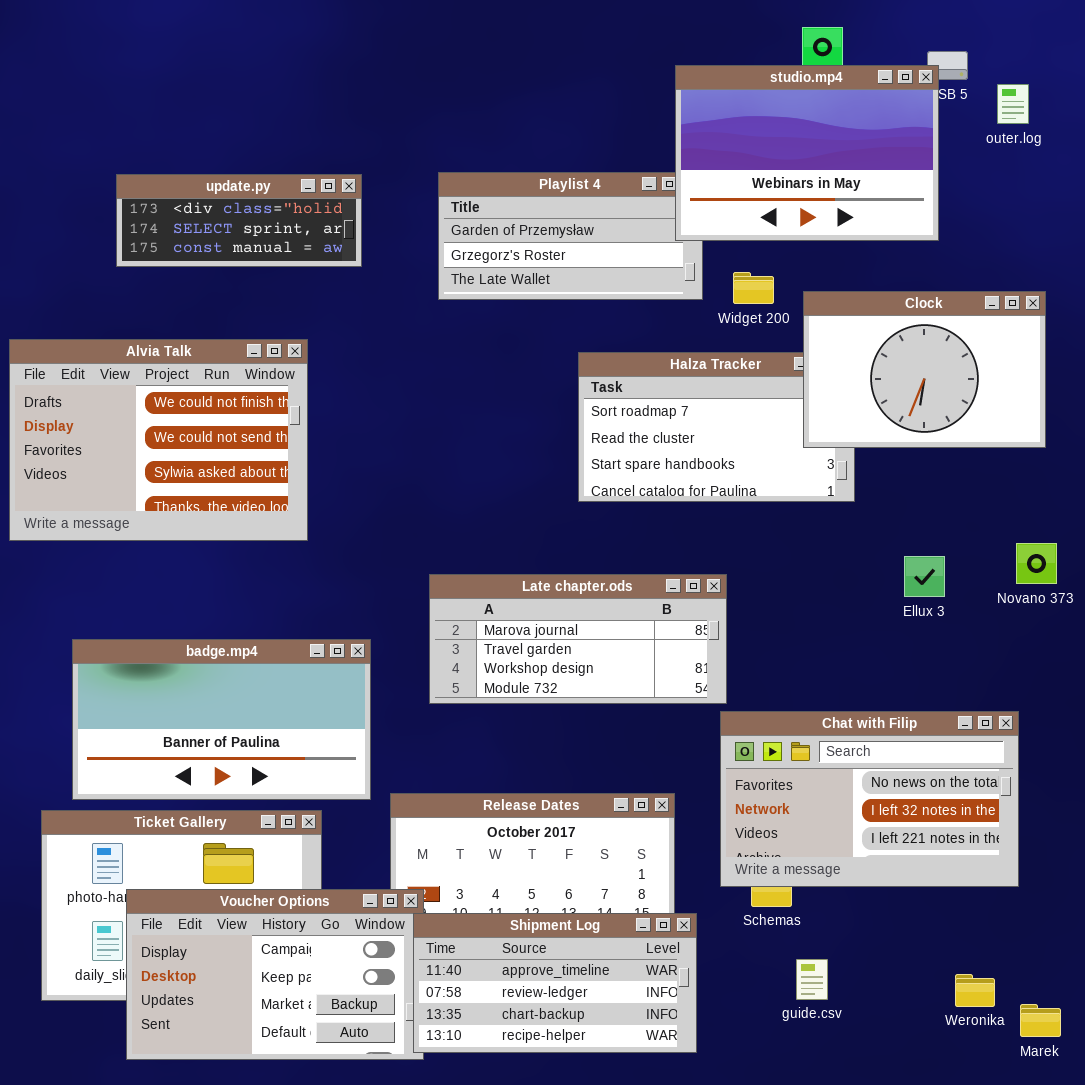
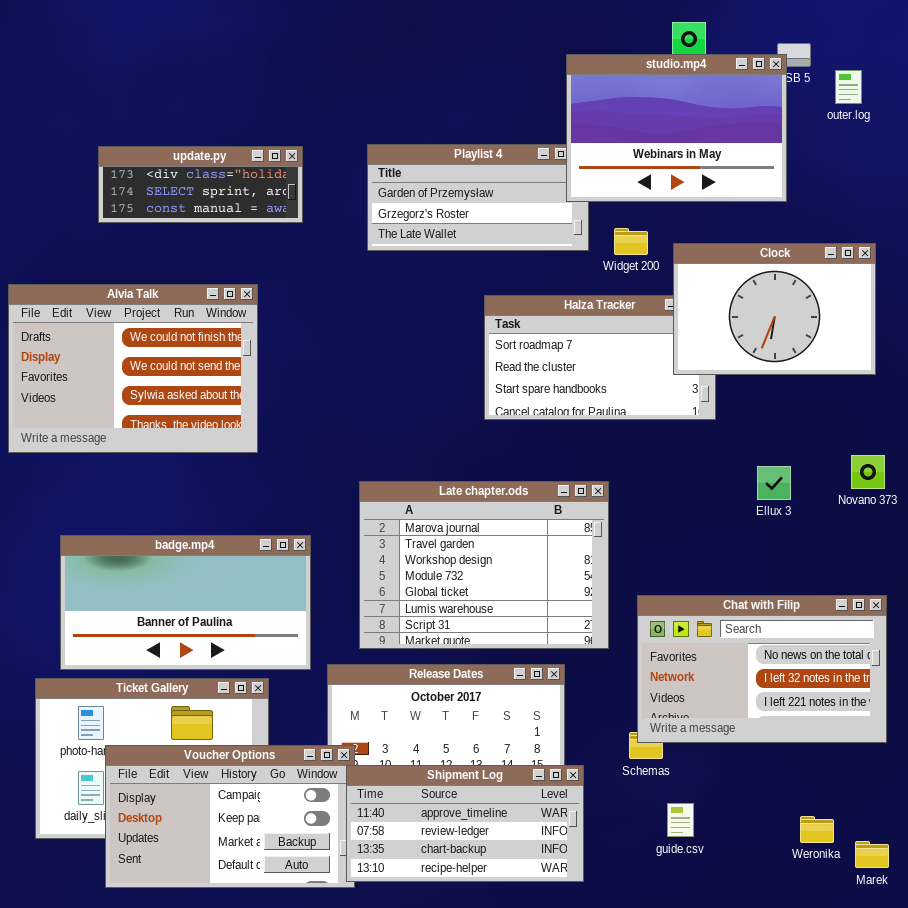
Late chapter.ods: [429,574,727,704] -> [359,481,609,649], resized
Chat with Filip: [720,711,1019,887] -> [637,595,887,743], moved

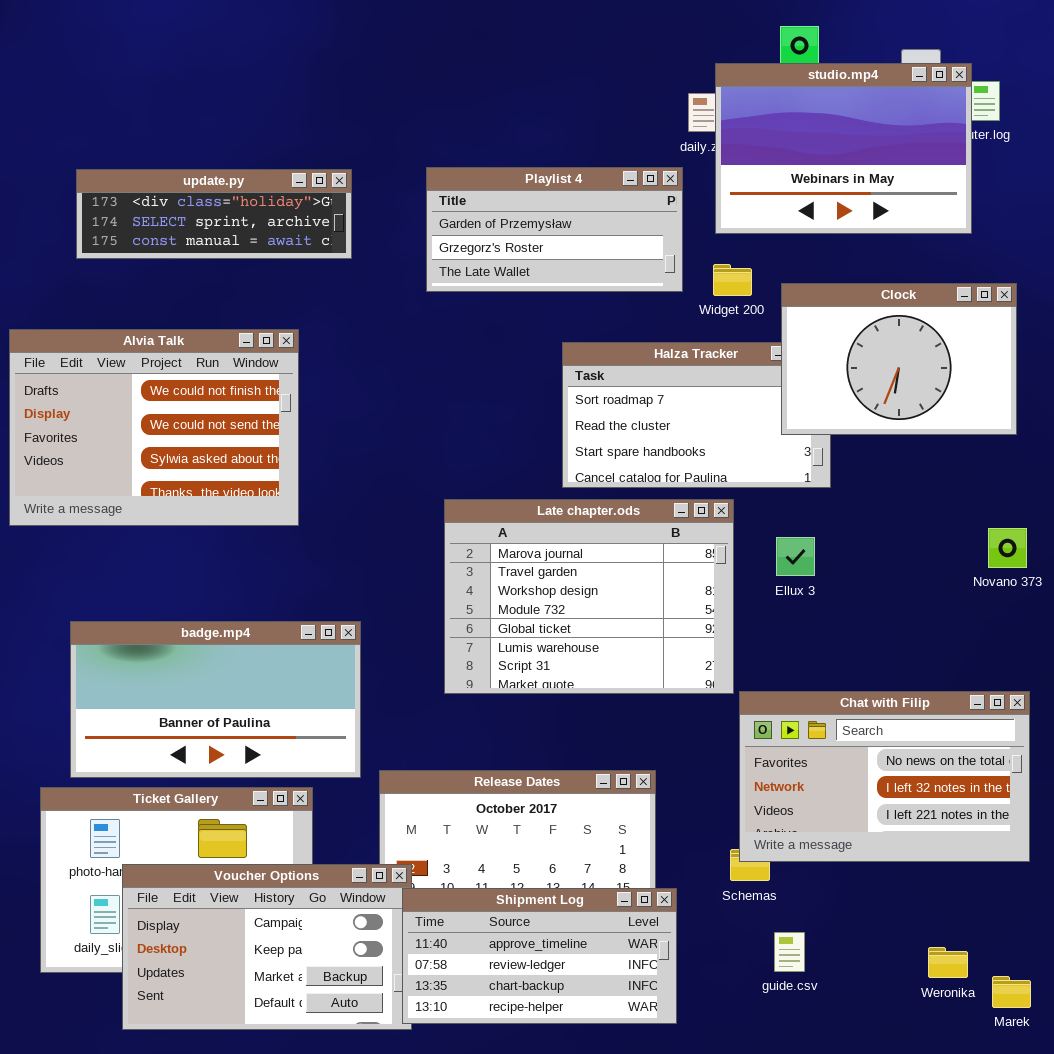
studio.mp4: [566,54,787,202] -> [715,63,972,234], moved
update.py: [98,146,303,223] -> [76,169,352,259], resized
Ellux 3: [757,466,791,500] -> [776,537,815,576], moved
Late chapter.ods: [359,481,609,649] -> [444,499,734,694], moved

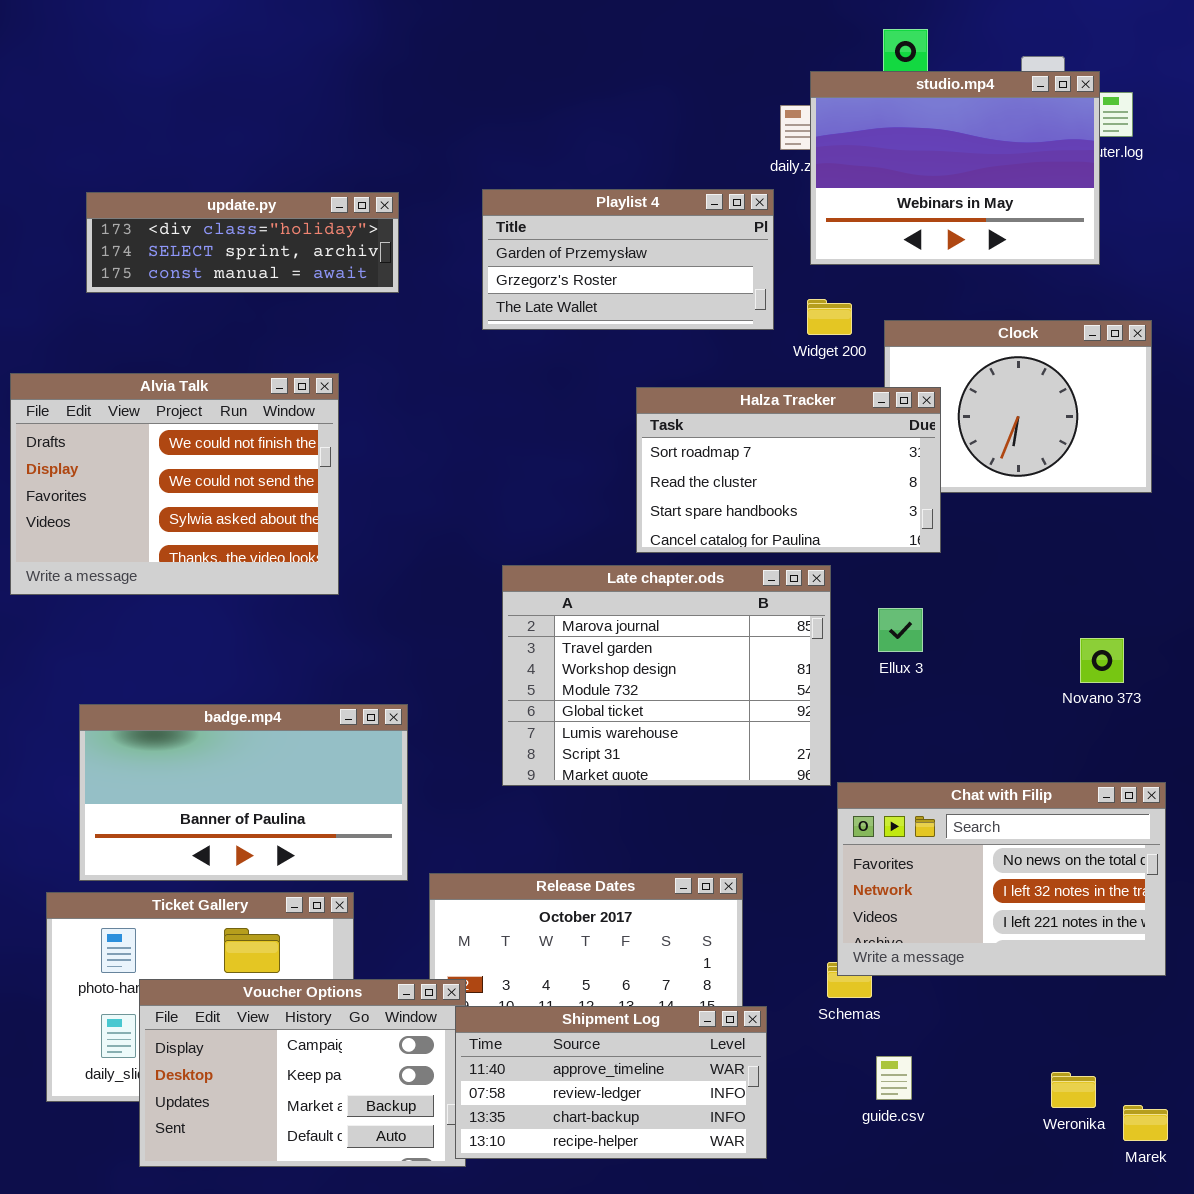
Halza Tracker: [562,342,831,488] -> [636,387,941,553], raised
Novano 373: [988,528,1027,568] -> [1080,638,1124,683], moved

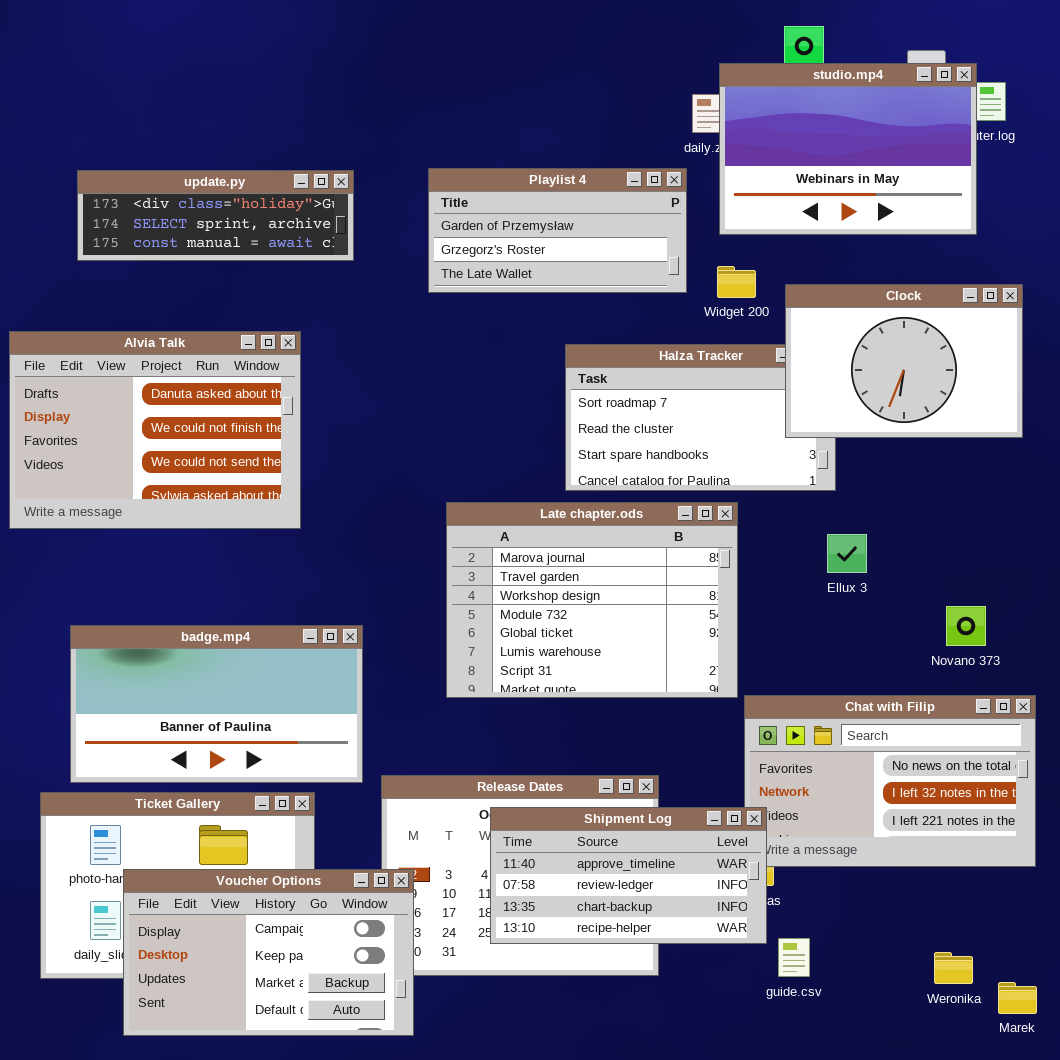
Clock: [884,320,1152,493] -> [785,284,1023,438], raised
Alvia Talk: [10,373,339,595] -> [9,331,301,529], scrolled up 1 row
Ellux 3: [878,608,923,652] -> [827,534,867,573], moved
Novano 373: [1080,638,1124,683] -> [946,606,986,646], moved
Shipment Log: [455,1006,767,1159] -> [490,807,767,944], moved

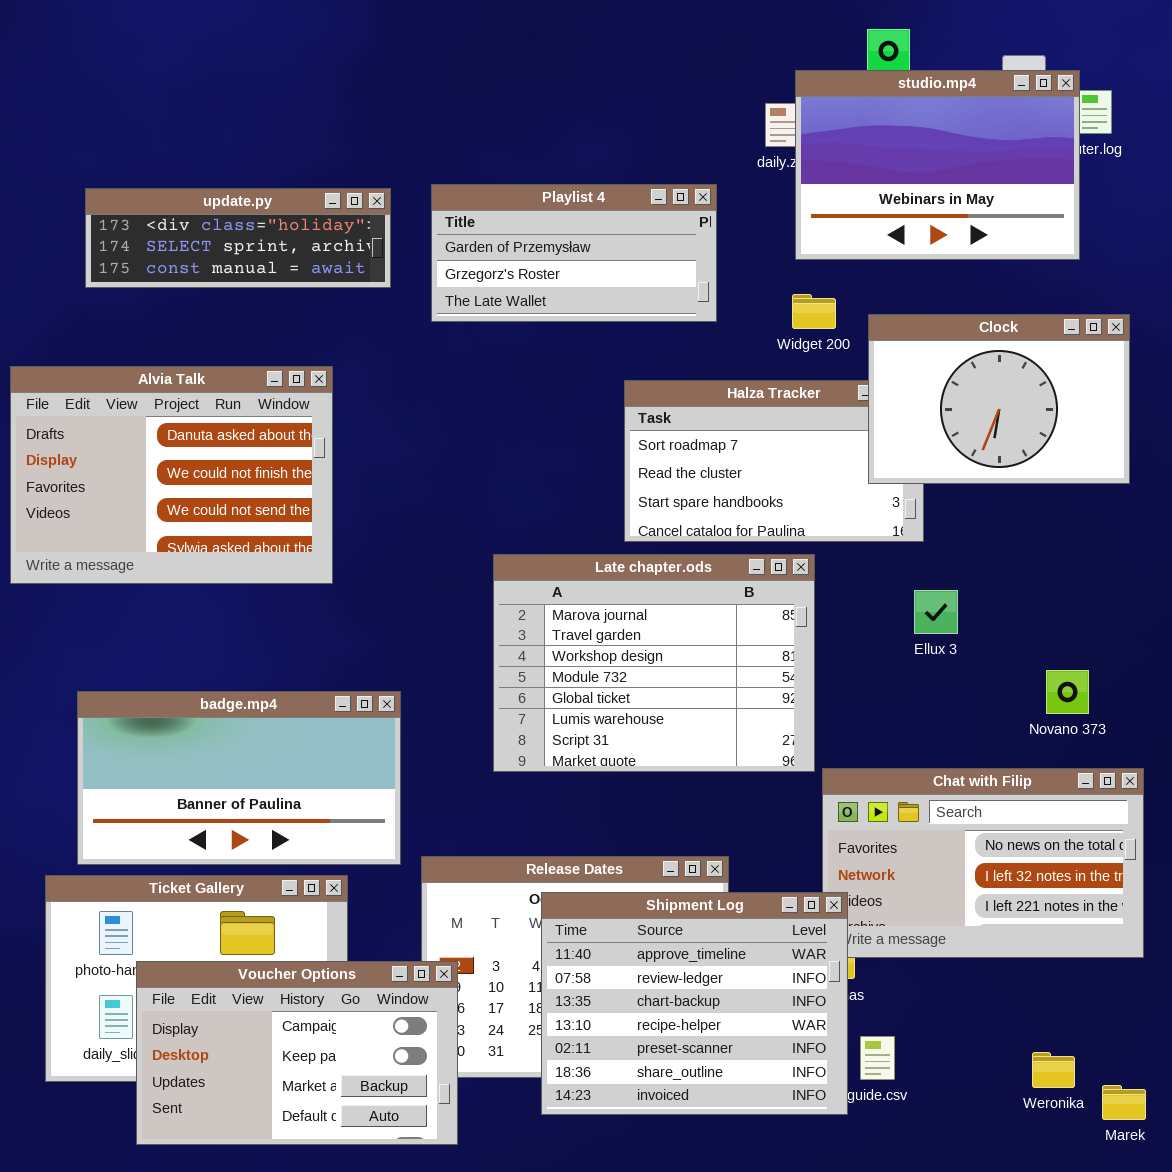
Playlist 4: [428,168,687,293] -> [431,184,717,322], moved
Shipment Log: [490,807,767,944] -> [541,892,848,1115], resized

